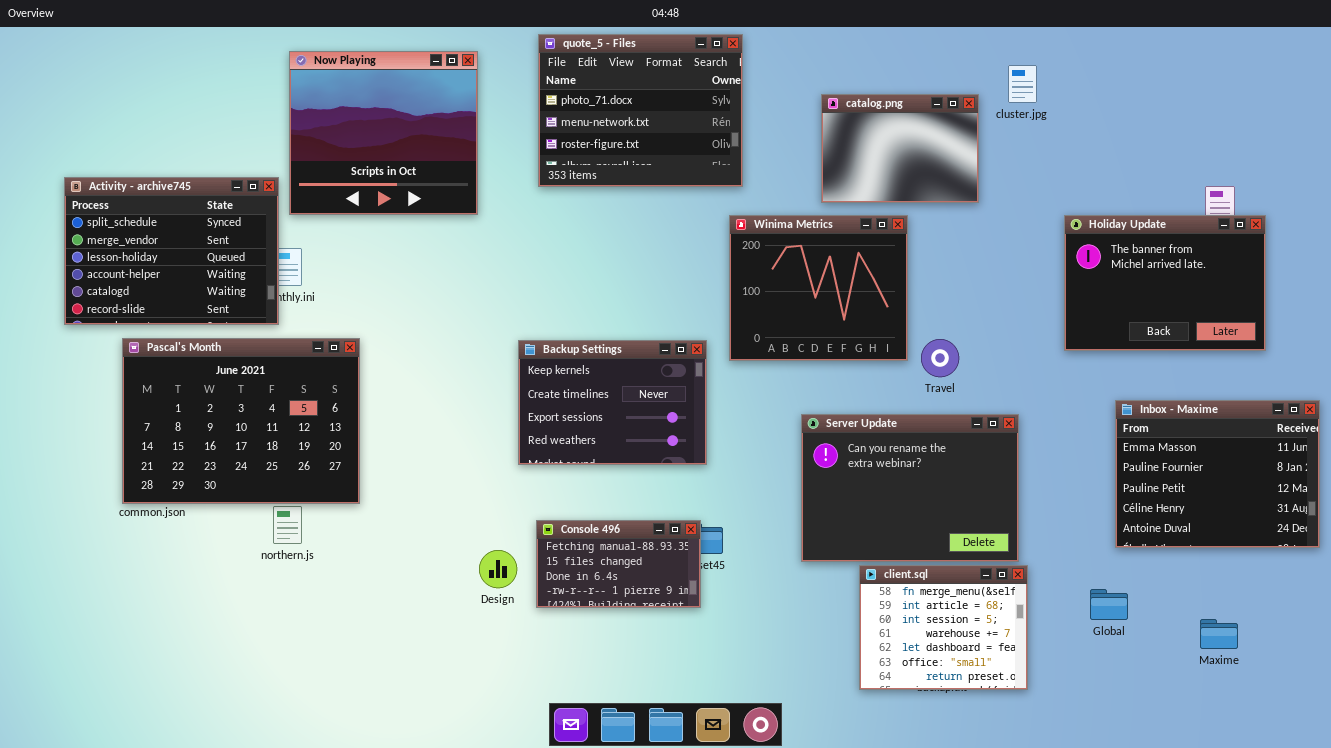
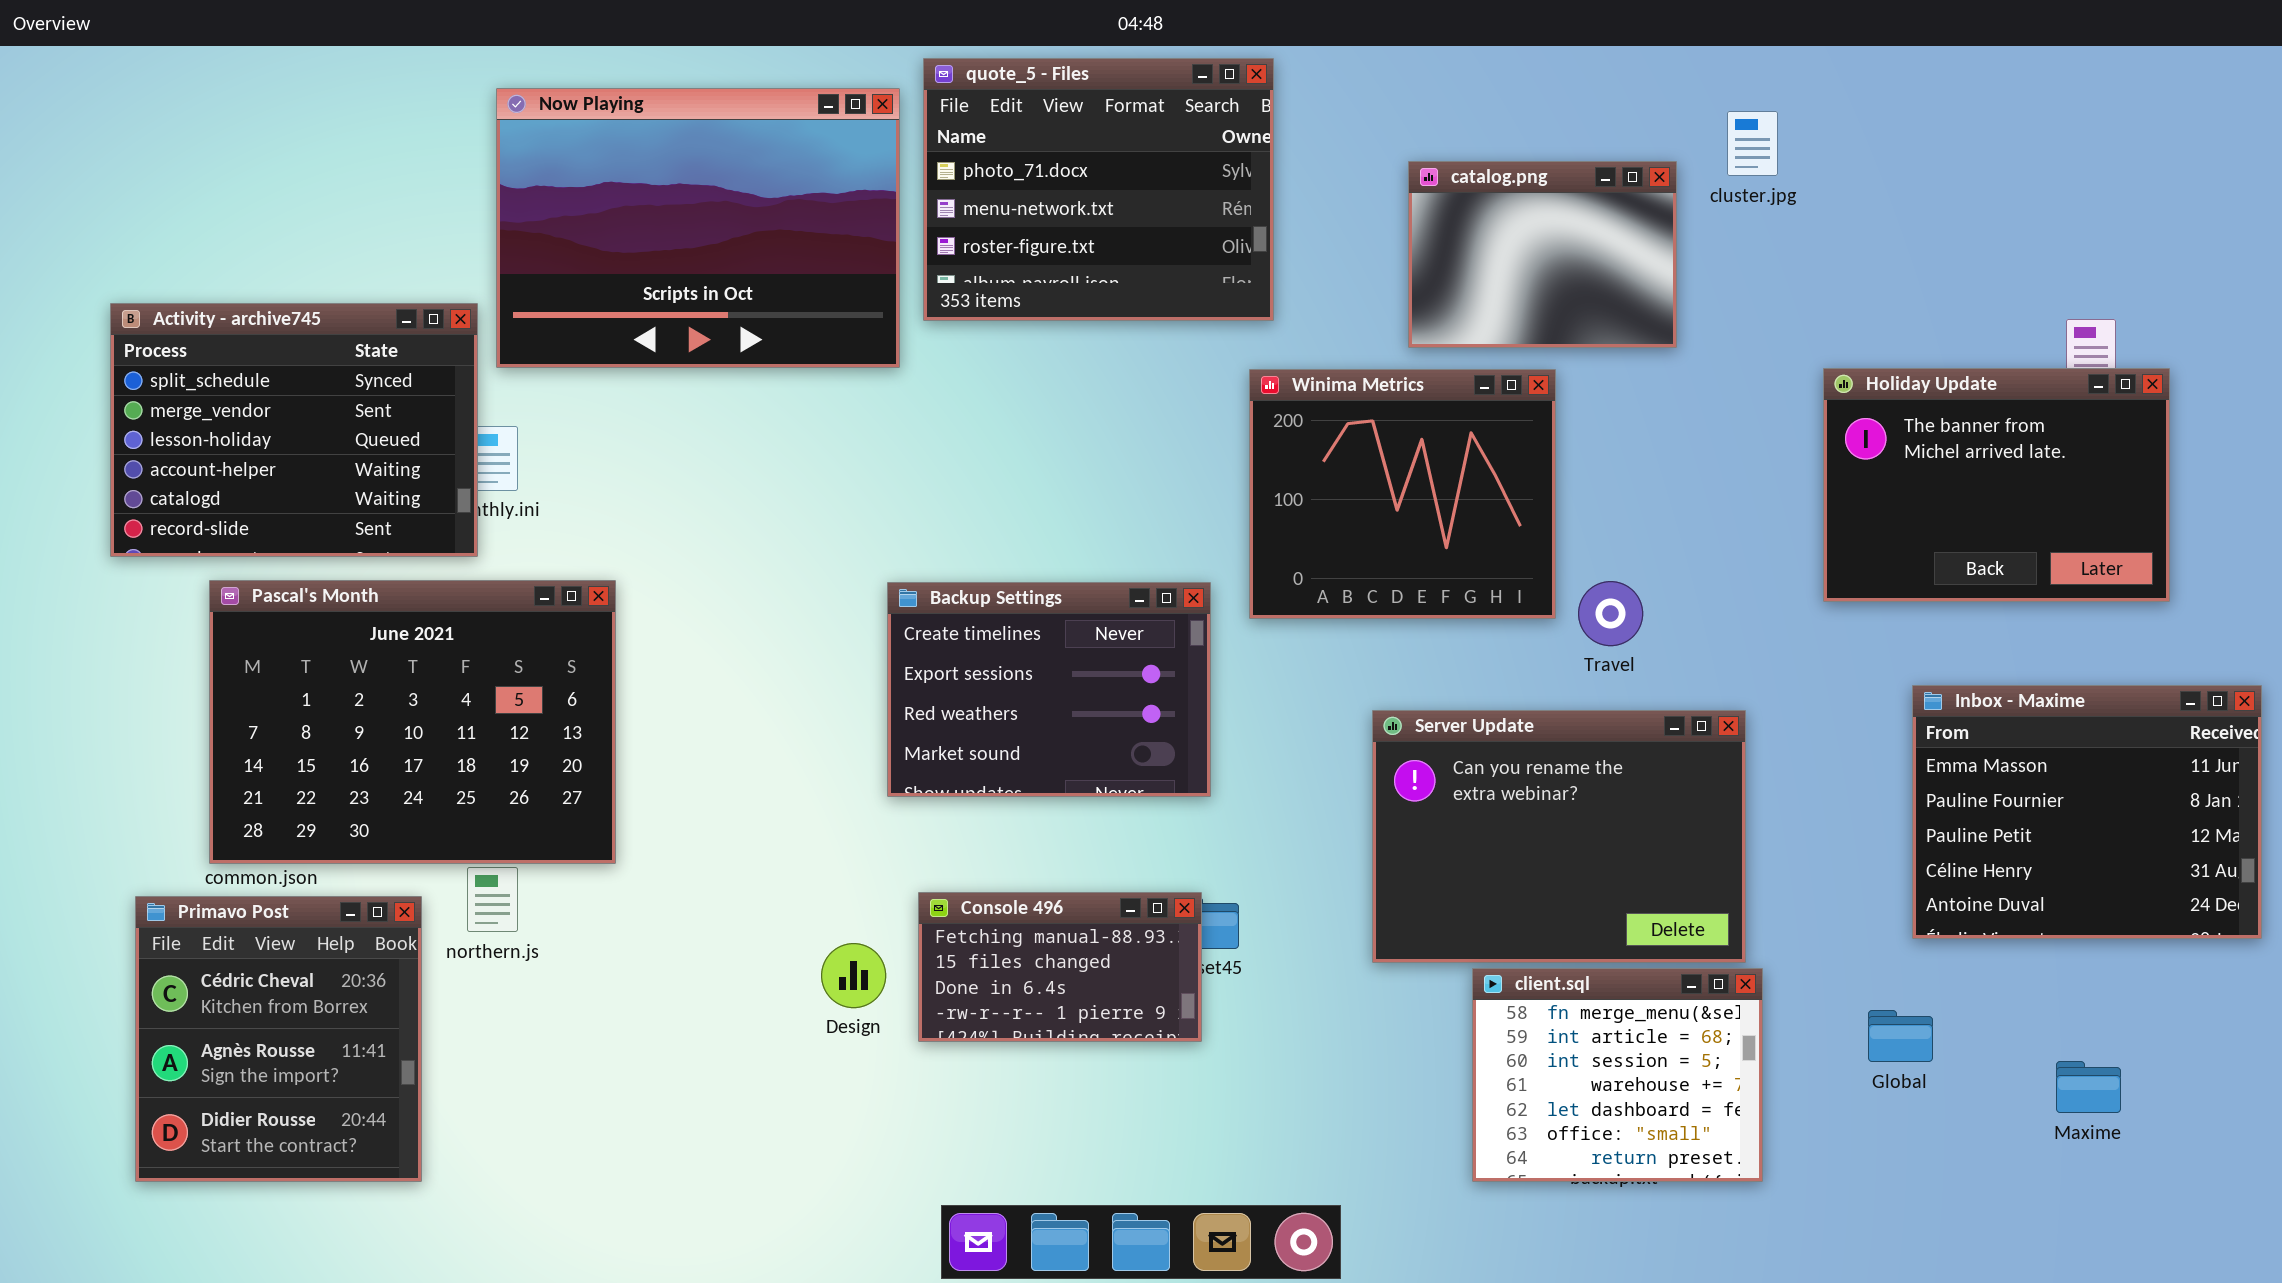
Now Playing: [289,51,478,215] -> [496,88,900,368], resized
Backup Settings: [518,340,707,465] -> [887,582,1211,797], scrolled down 1 row
Primavo Post: none -> [135,896,422,1182], opened

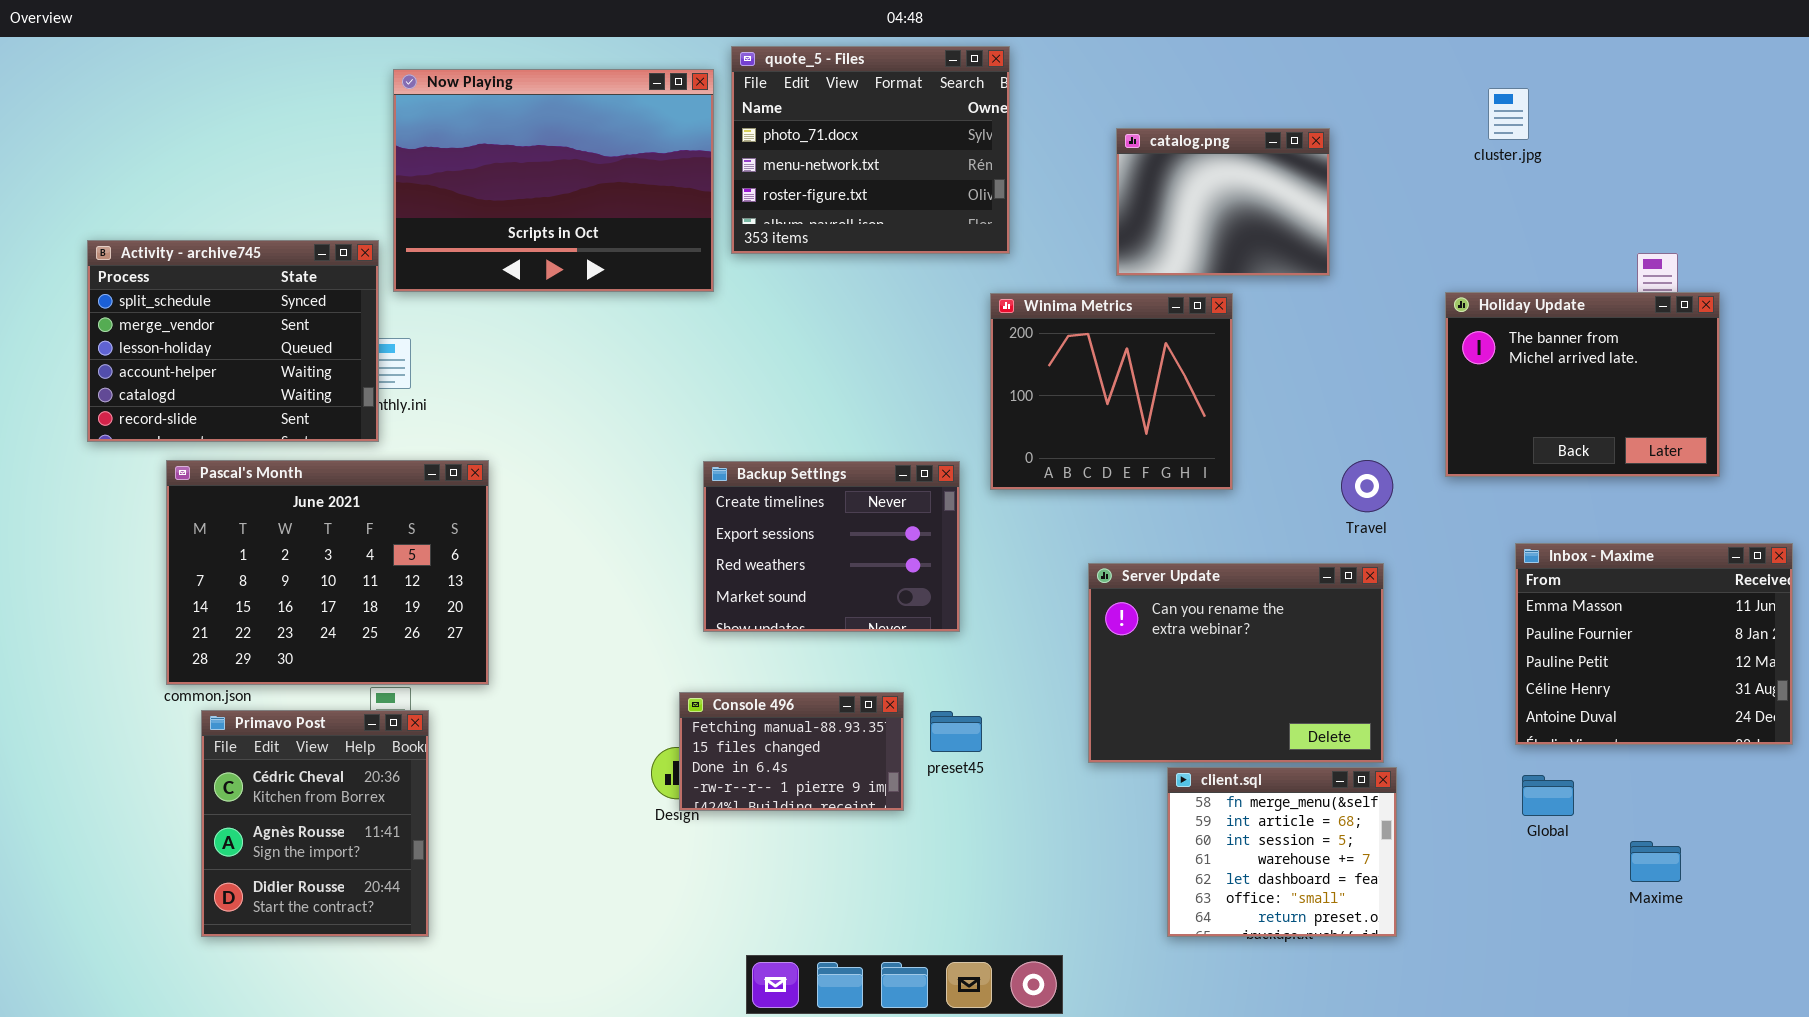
cluster.jpg: [1727,111,1778,176] -> [1488,88,1529,140], moved
Travel: [1578,581,1643,646] -> [1341,460,1393,512], moved
Console 496: [918,892,1202,1042] -> [679,692,904,811], moved
Primavo Post: [135,896,422,1182] -> [201,710,429,937], moved
Global: [1868,1010,1933,1062] -> [1522,775,1574,816], moved

